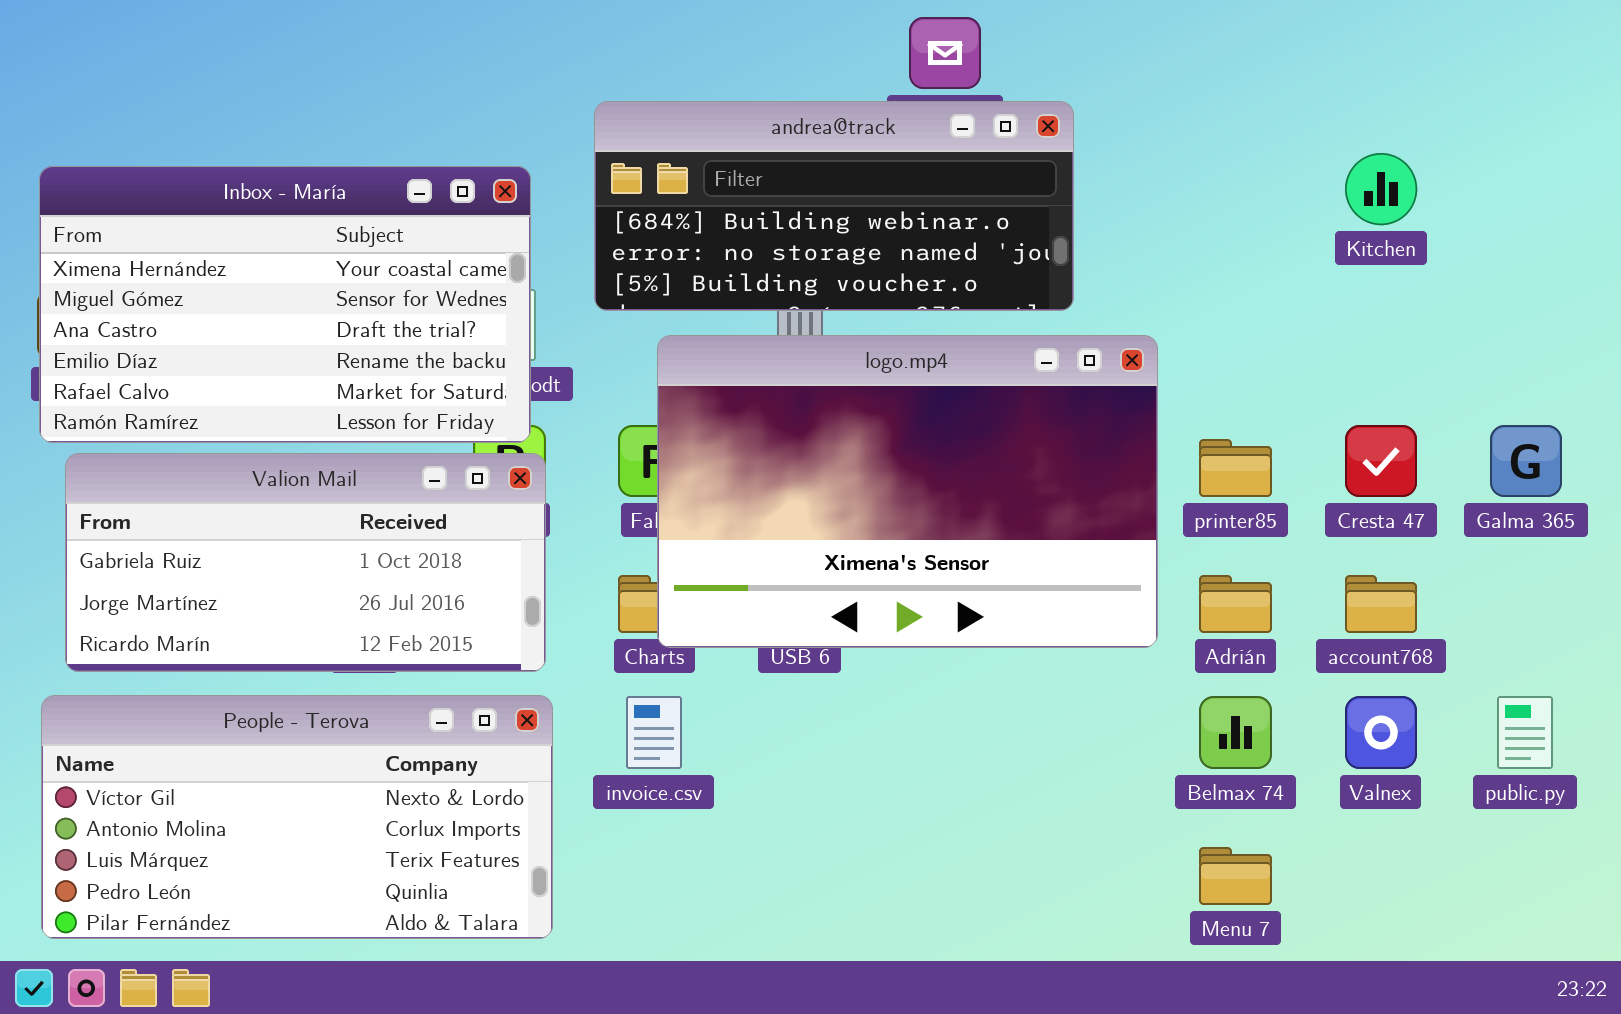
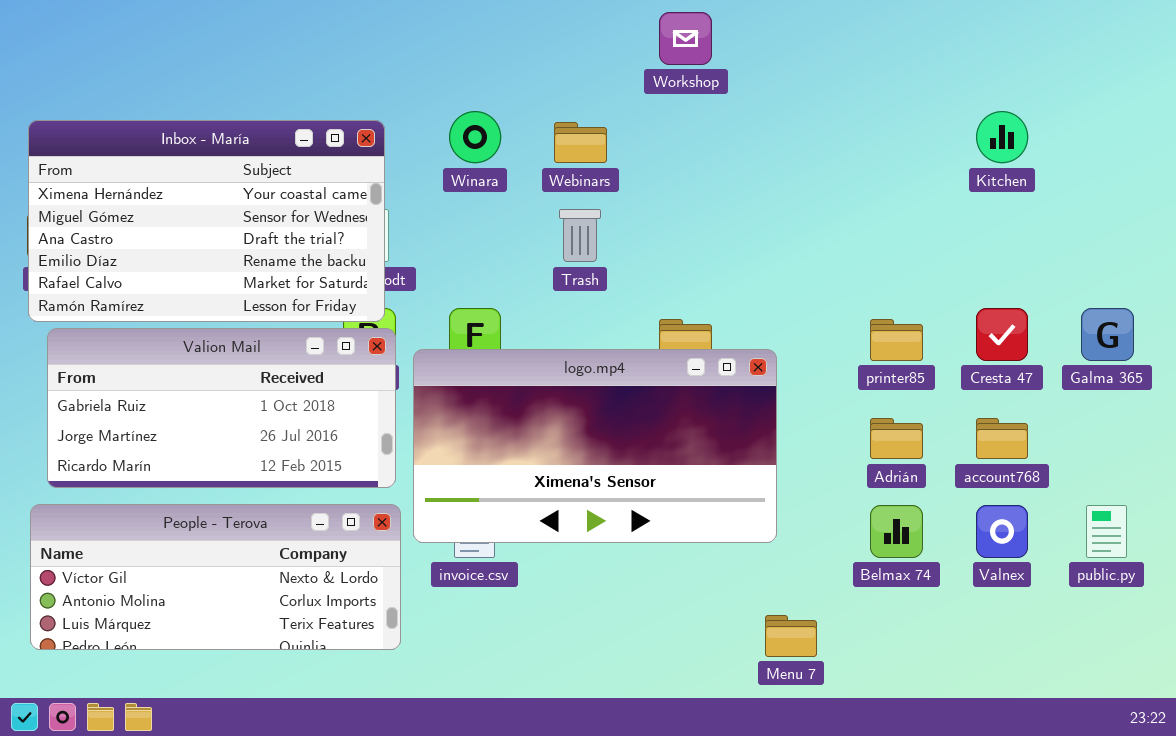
andrea@track: [594,101,1074,311] -> none, closed
logo.mp4: [657,335,1158,648] -> [413,349,777,543], moved, resized
People - Terova: [41,695,553,939] -> [30,504,401,650], resized
Menu 7: [1199,847,1272,905] -> [765,615,817,657], moved

